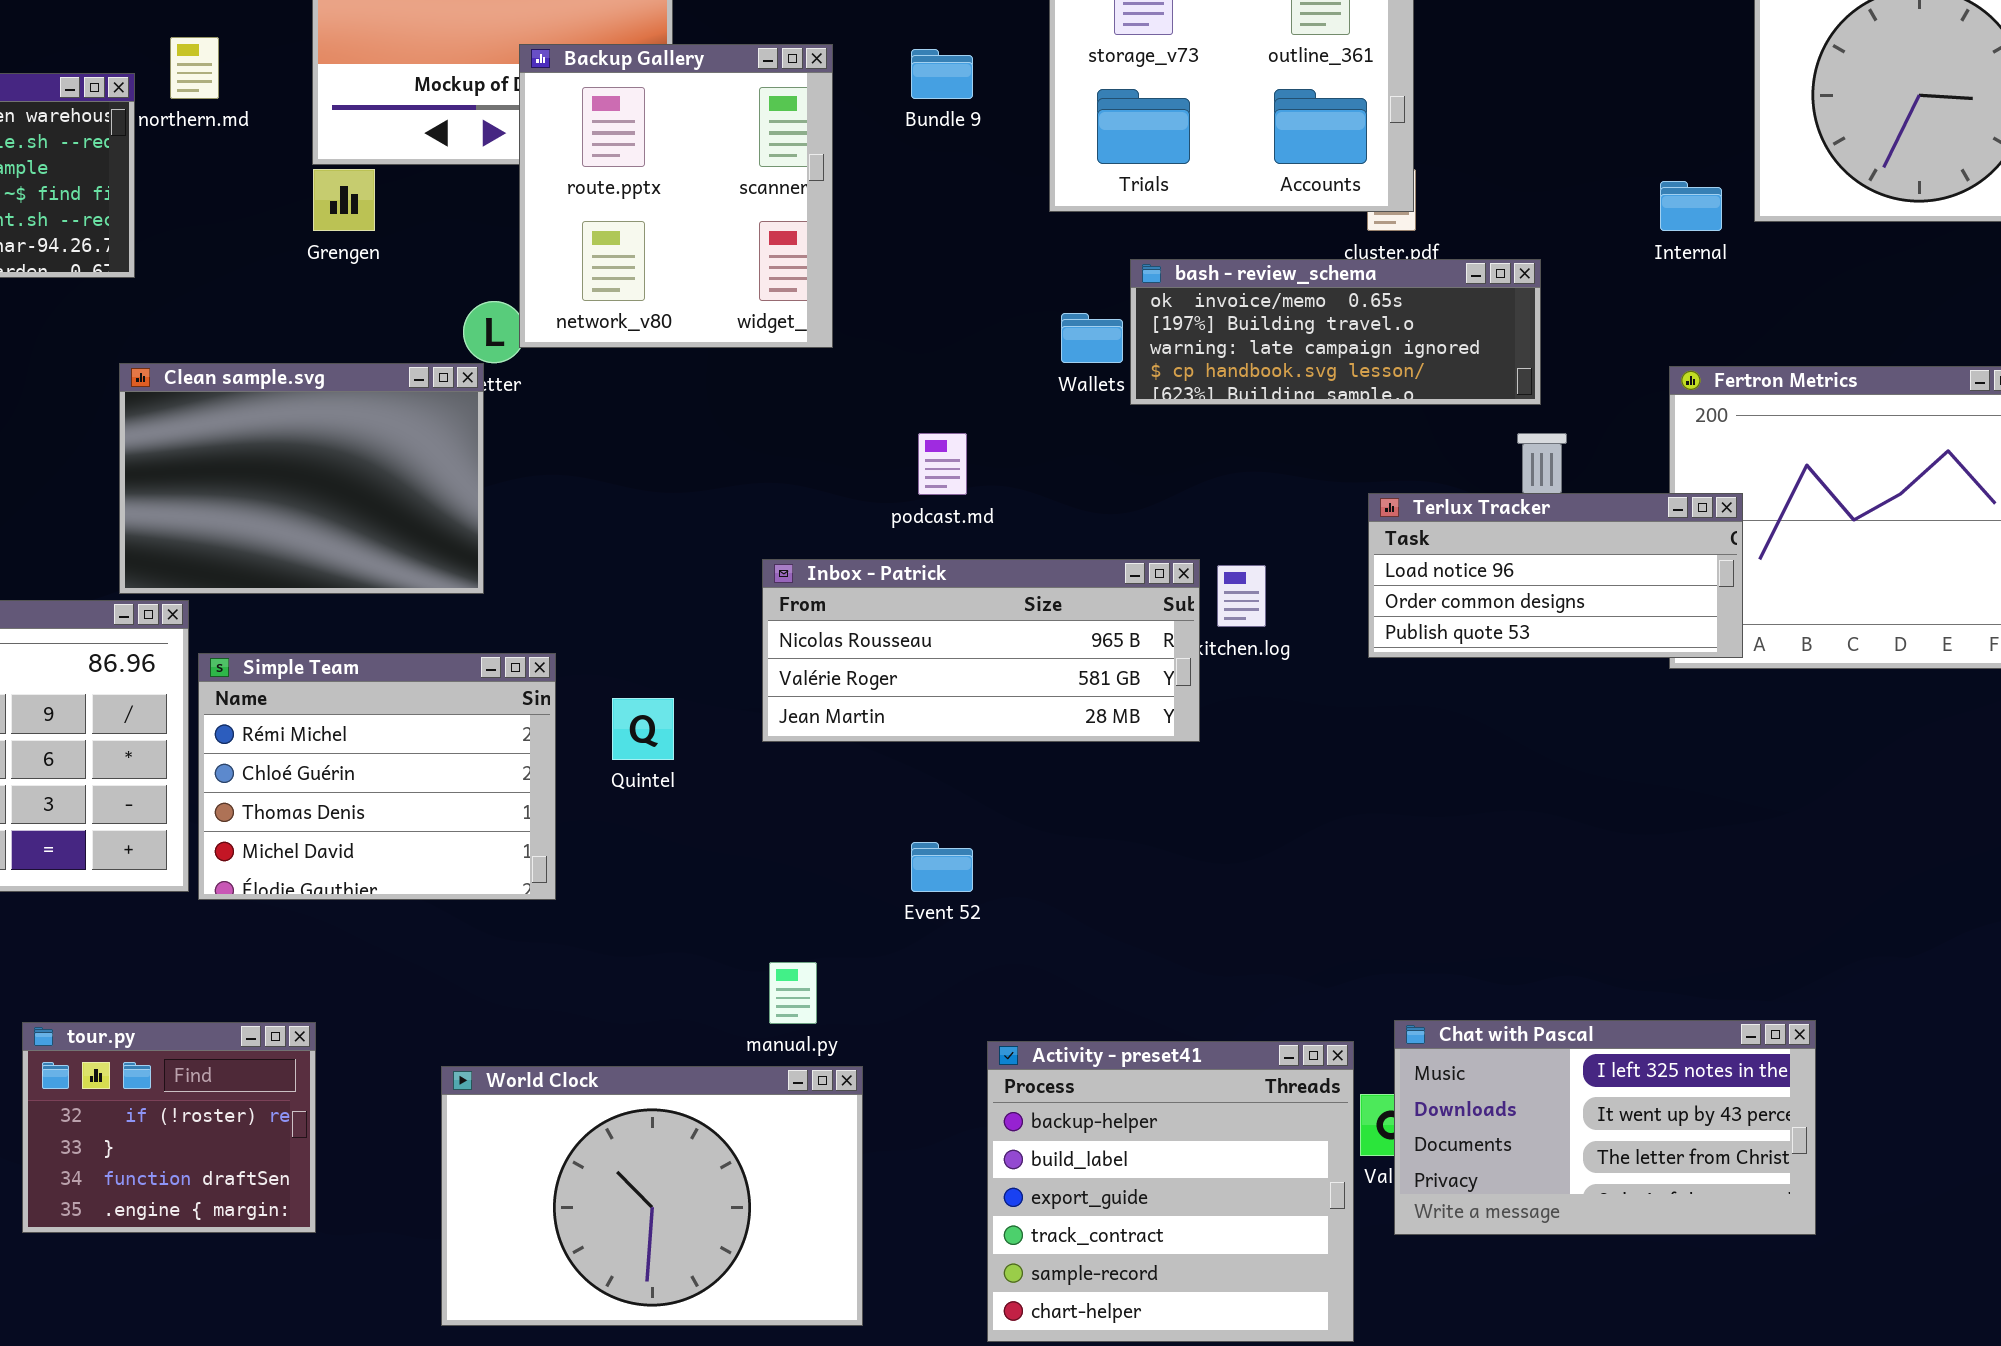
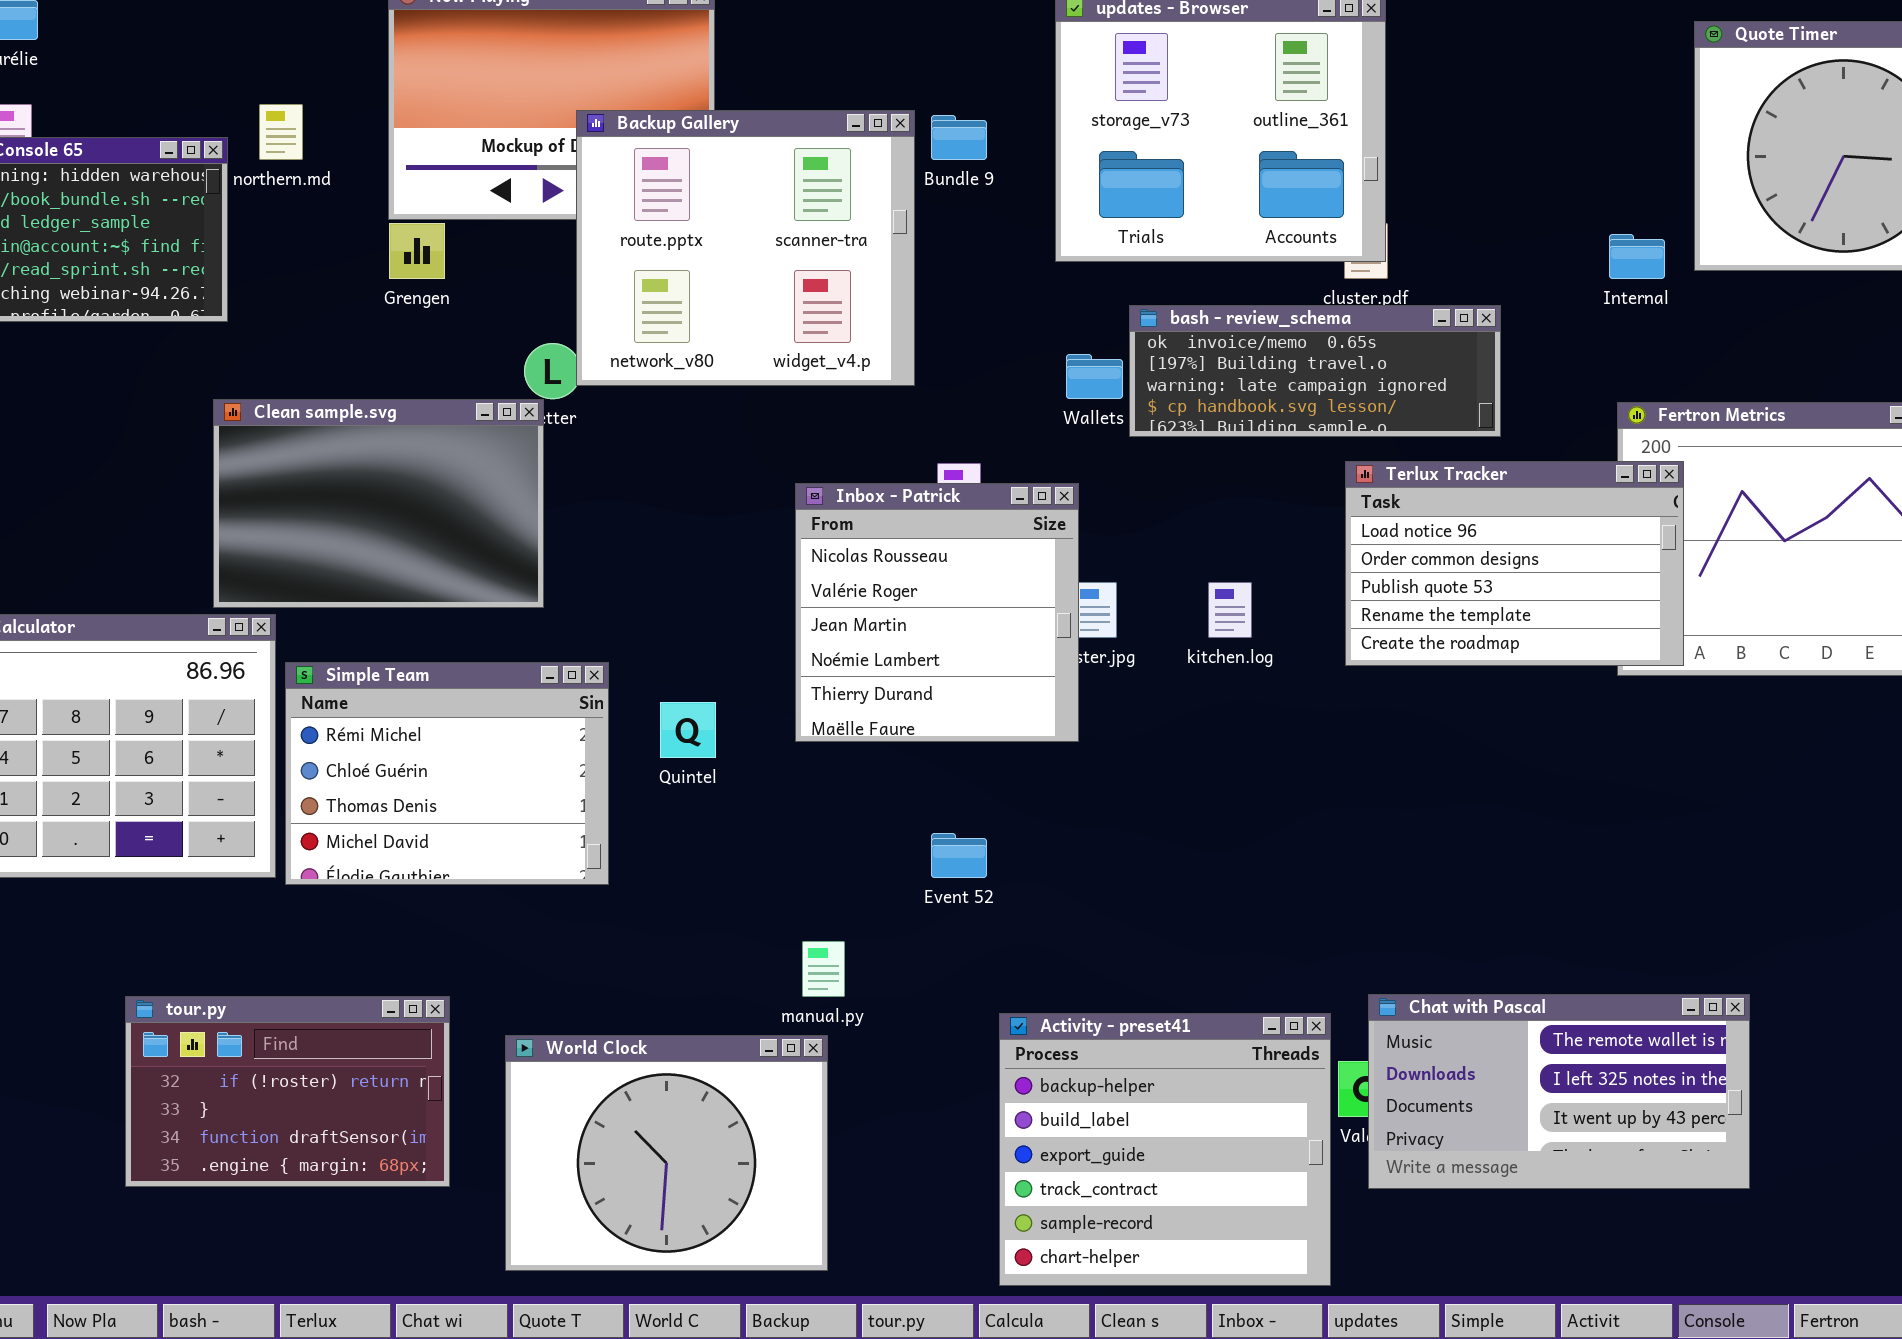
Backup Gallery: [519,44,833,348] -> [576,110,915,386], resized
Terlux Tracker: [1368,493,1743,658] -> [1345,461,1684,666], resized
Inbox - Patrick: [762,559,1200,742] -> [795,483,1079,742], resized
Chat with Pascal: [1394,1020,1816,1235] -> [1368,994,1750,1189], scrolled up 1 row
tour.py: [22,1022,316,1233] -> [125,996,450,1187], resized
World Clock: [441,1066,863,1326] -> [505,1035,828,1271], resized

